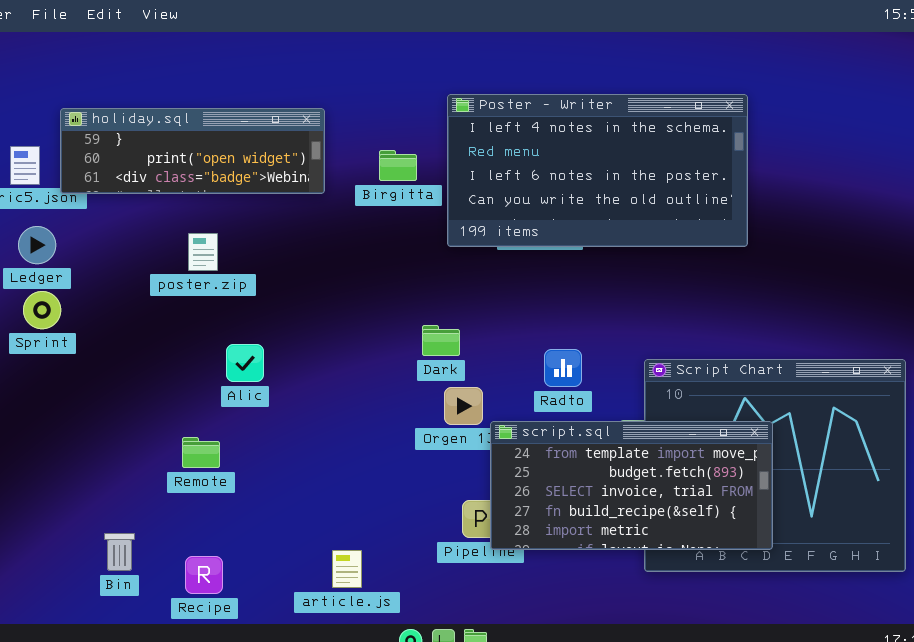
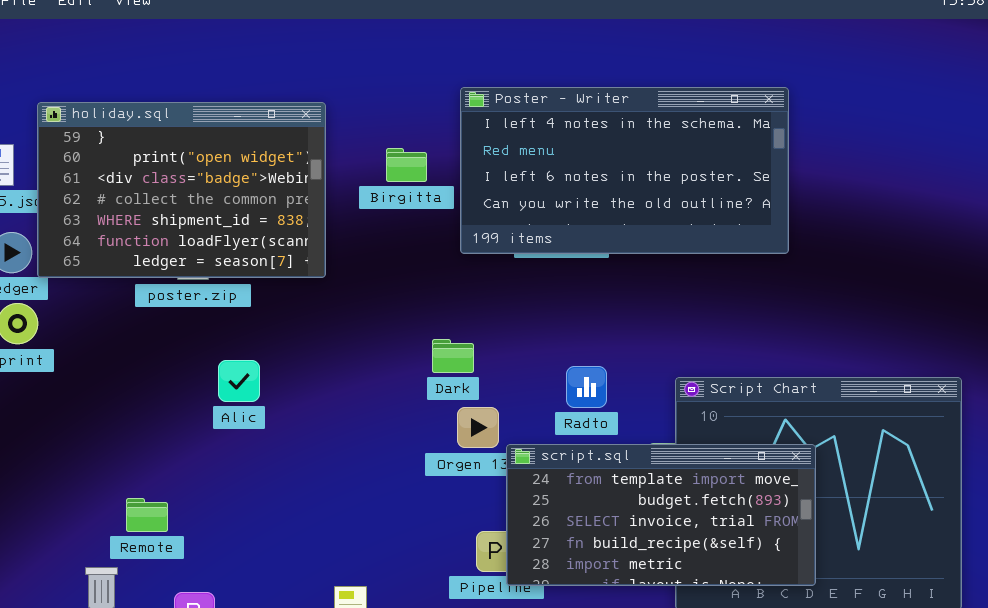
holiday.sql: [60,108,325,194] -> [37,102,326,278], resized
Remote: [182,437,220,468] -> [126,498,168,532], moved

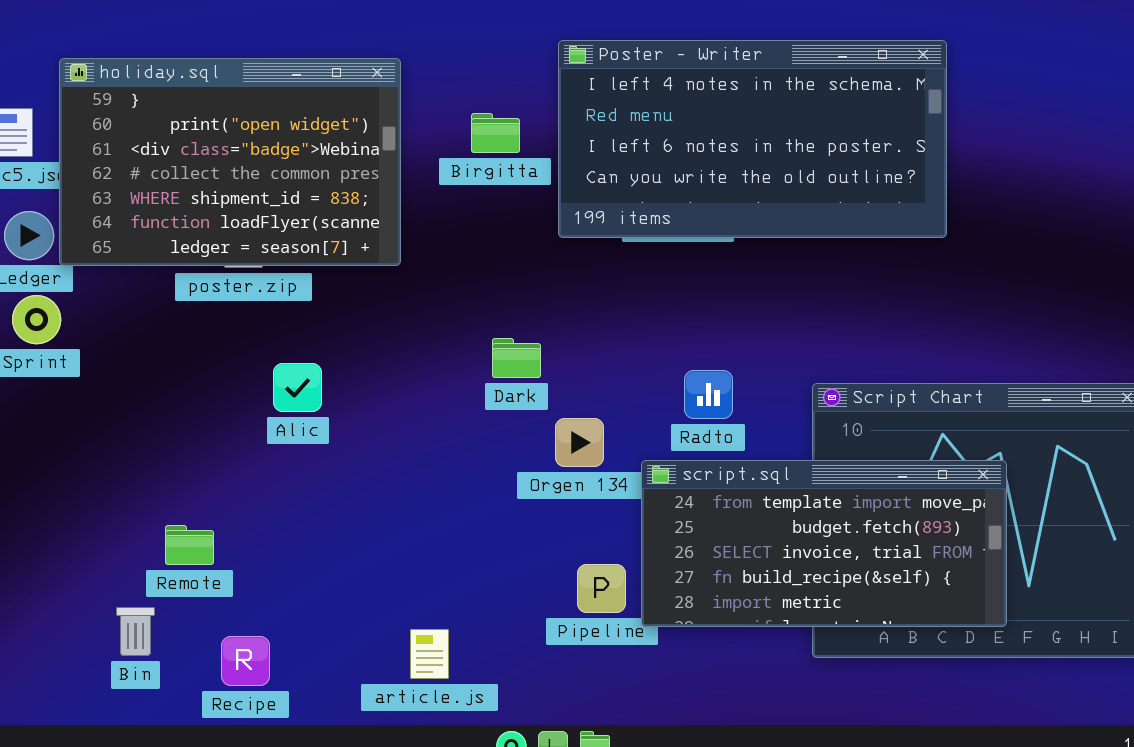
Dark: [432,339,474,373] -> [492,338,541,378], moved
script.sql: [506,444,816,586] -> [641,460,1007,627], moved

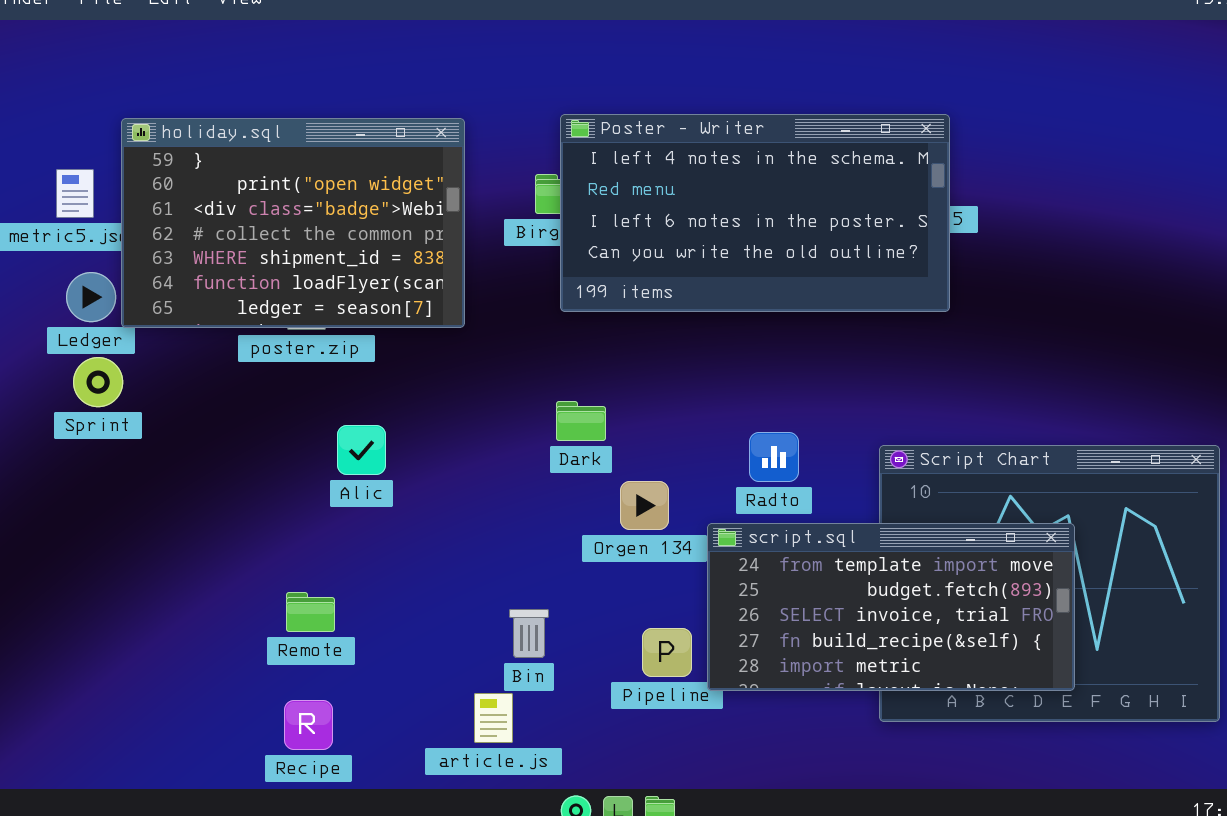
Poster - Writer: [558,40,947,238] -> [560,114,950,312], moved
Remote: [165,525,214,565] -> [286,592,335,632], moved
Bin: [116,607,155,656] -> [509,609,549,658], moved

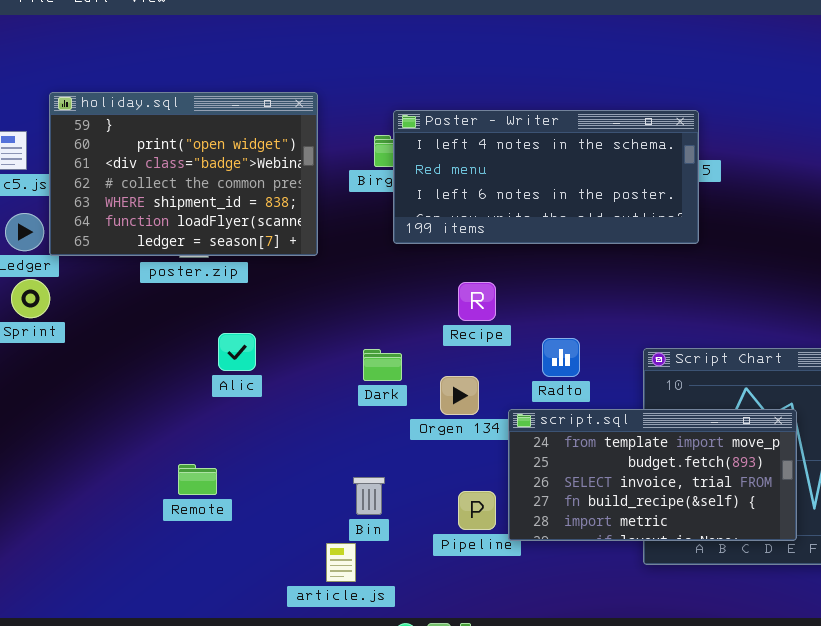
Poster - Writer: [560,114,950,312] -> [393,110,699,244], resized
Dark: [556,401,606,441] -> [363,349,402,381], moved
Recipe: [284,700,333,750] -> [458,282,496,321], moved

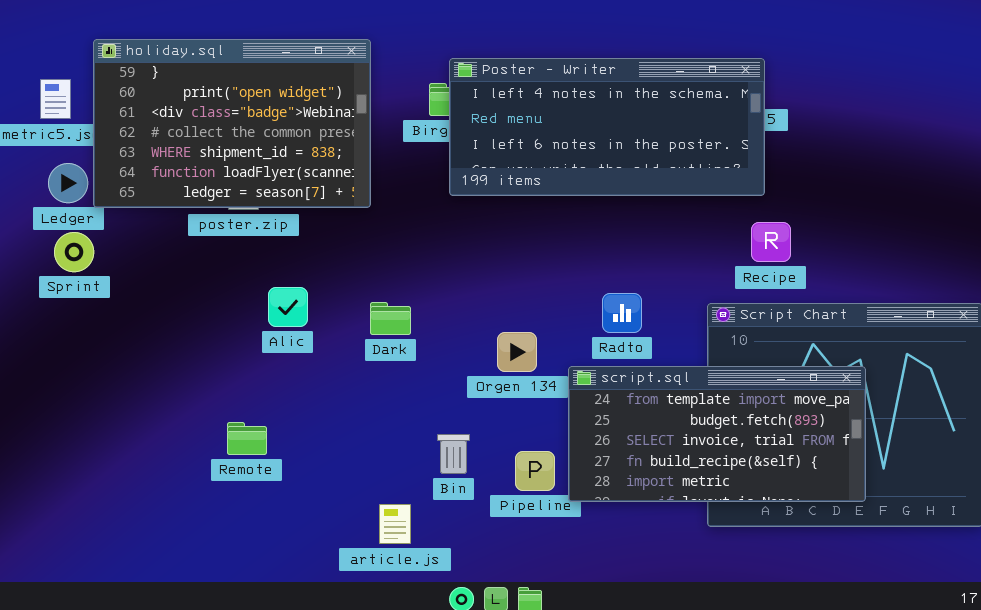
Recipe: [458,282,496,321] -> [751,222,791,262], moved
Dark: [363,349,402,381] -> [370,302,411,335], moved
Bin: [353,477,385,515] -> [437,434,470,474], moved

